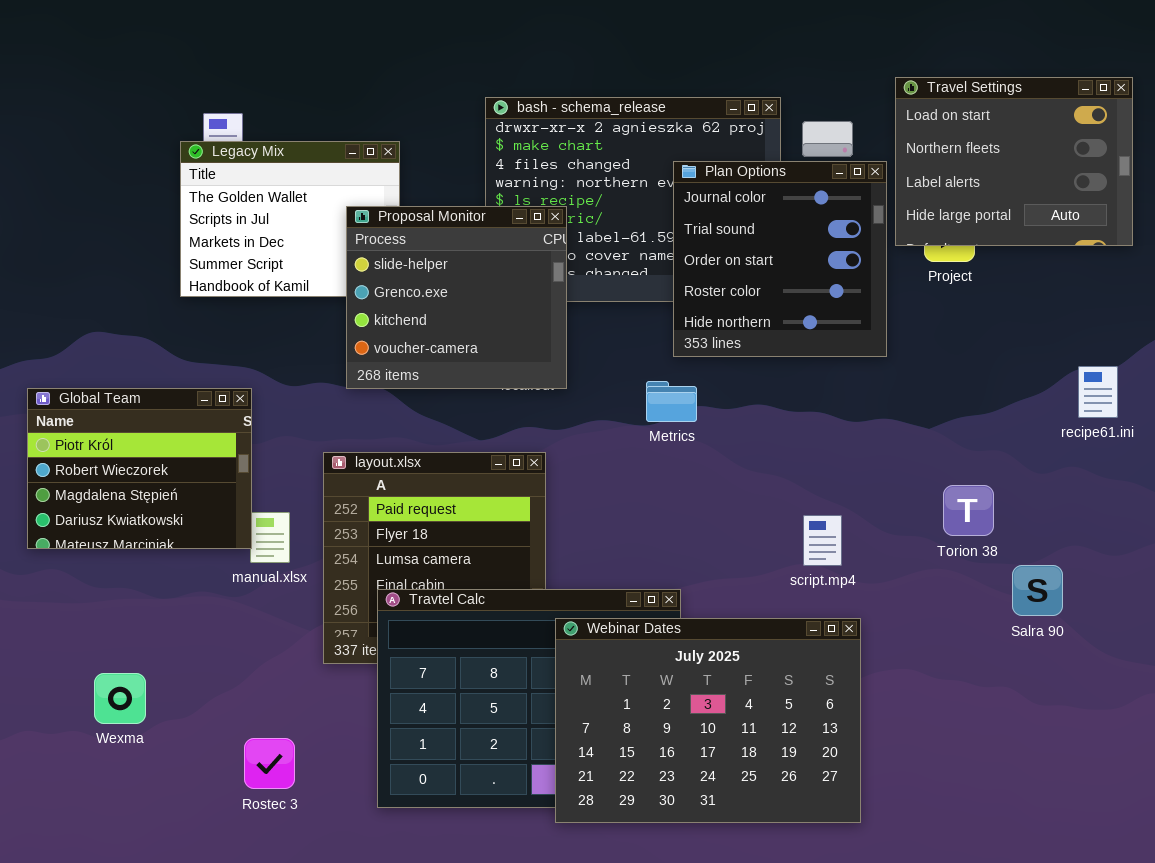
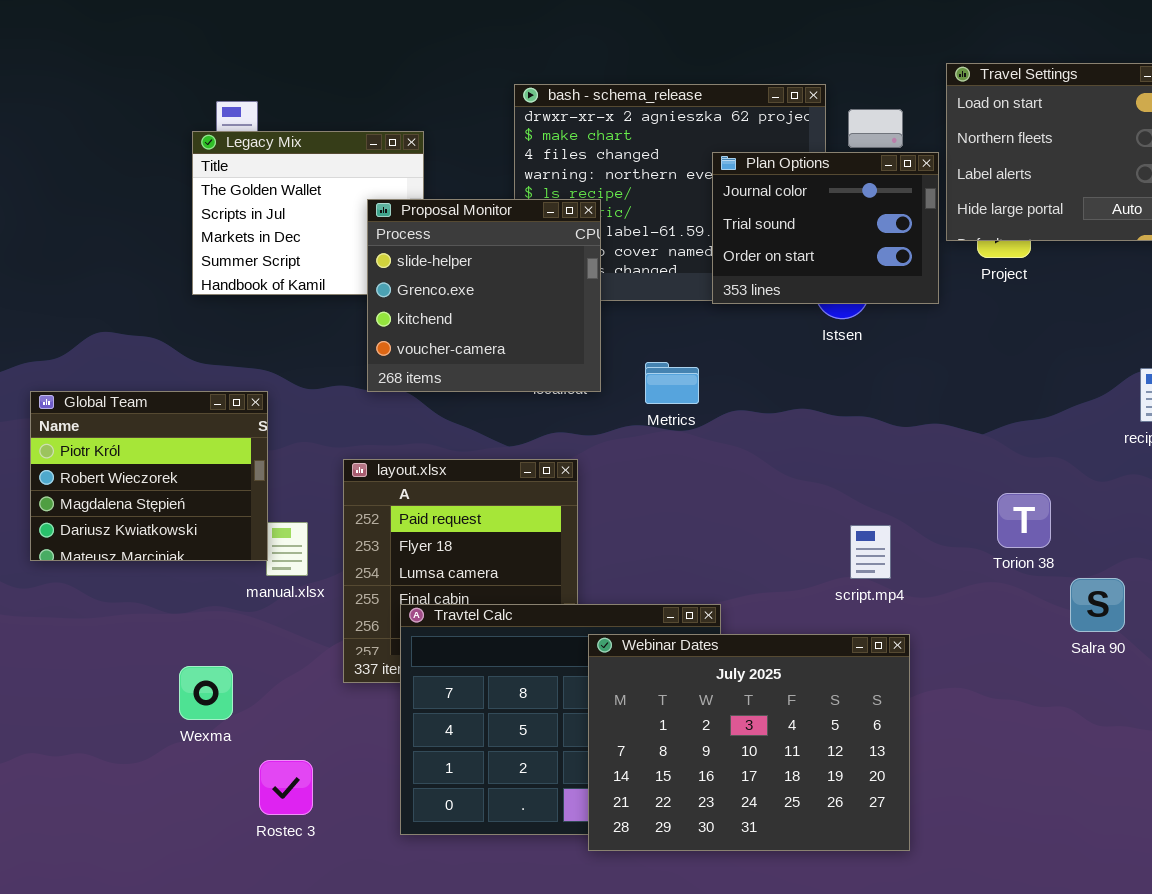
Plan Options: [673,161,887,357] -> [712,152,939,304], resized
Metrics: [646,381,697,422] -> [645,362,699,404], moved
Wexma: [94,673,146,724] -> [179,666,233,720], moved

